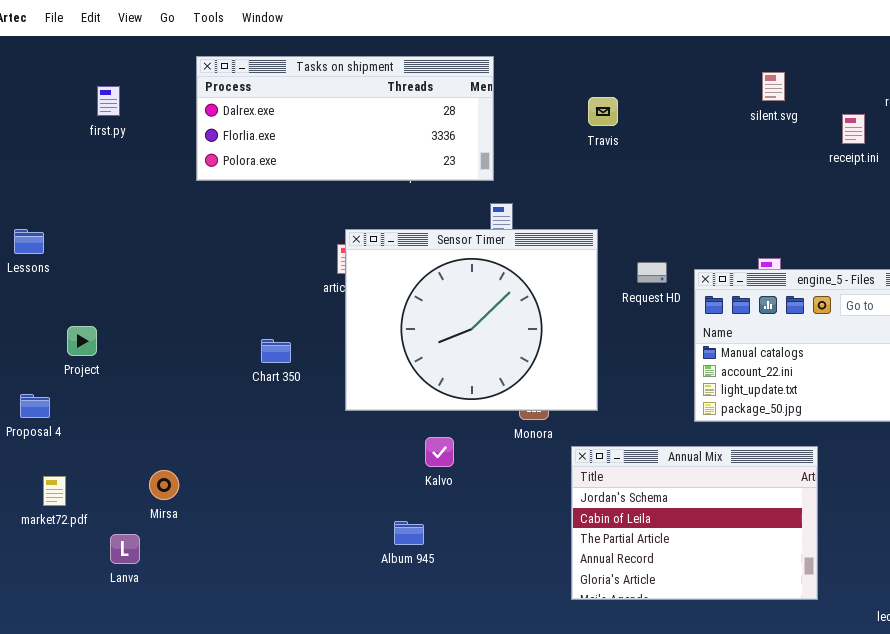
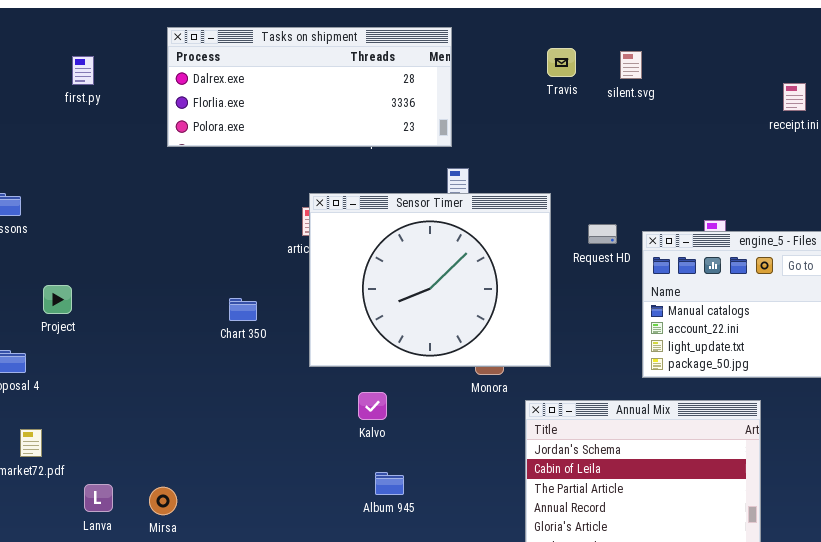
silent.svg: [762,72,785,101] -> [620,51,642,79], moved
Travis: [588,97,618,126] -> [547,48,576,77], moved
Kalvo: [425,437,454,467] -> [358,392,387,420], moved
Mirsa: [149,470,179,500] -> [149,487,177,515], moved
Album 945: [394,521,424,545] -> [375,472,404,495], moved

